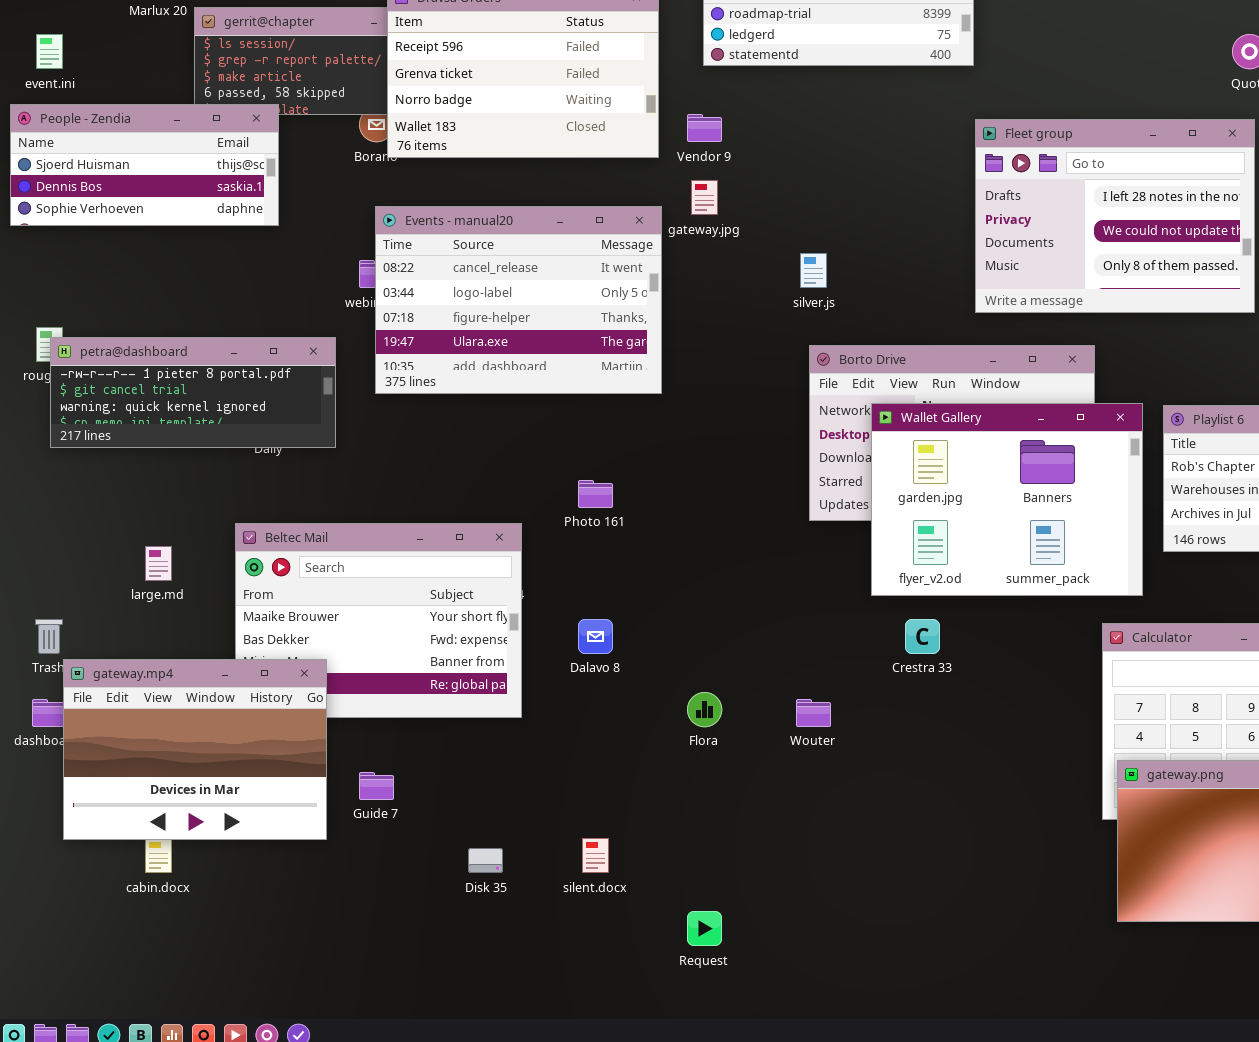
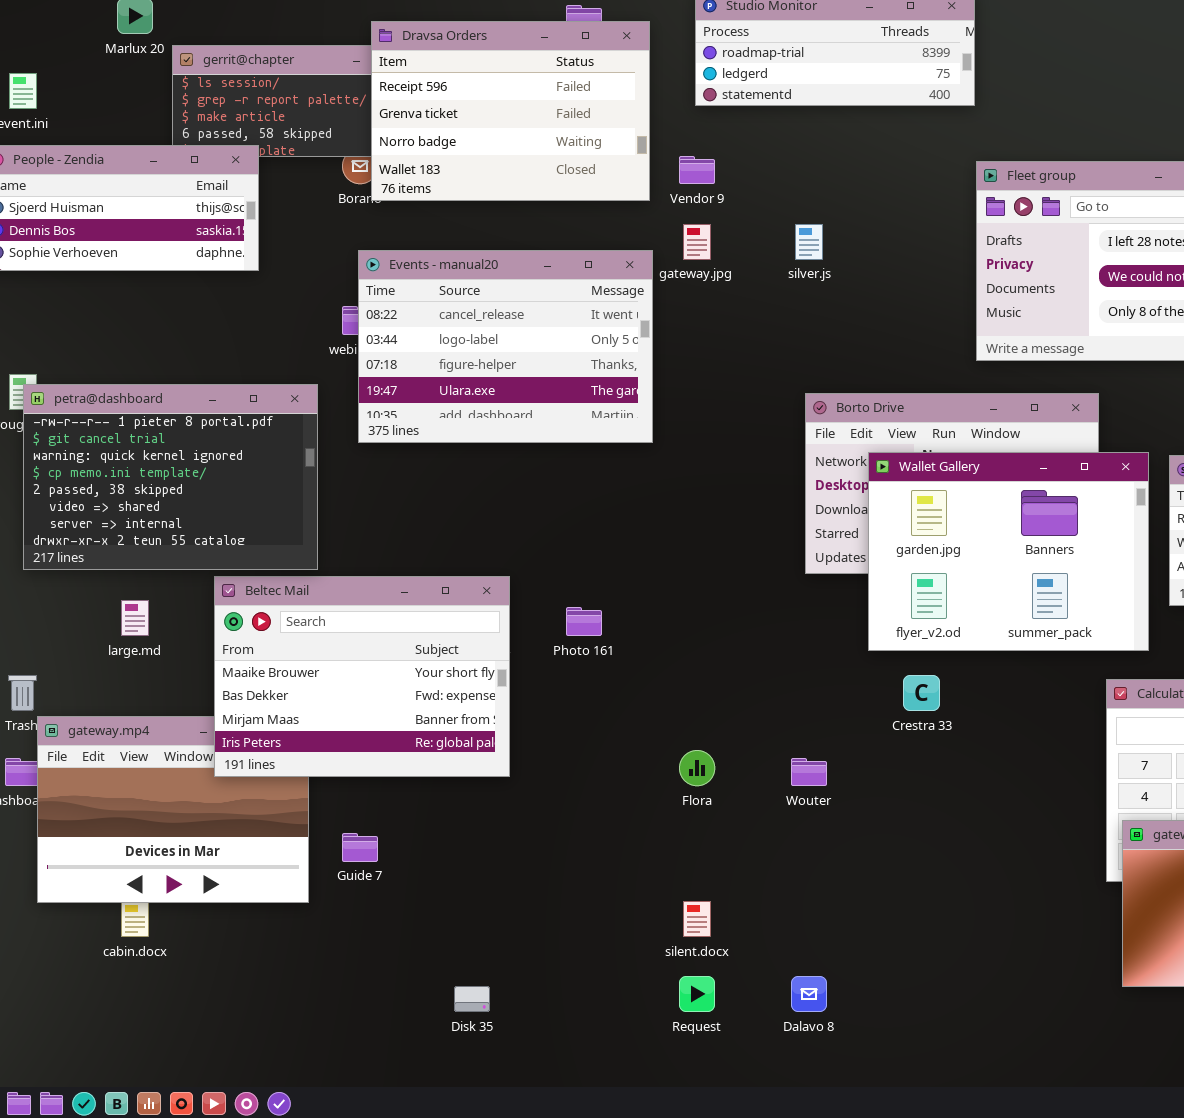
silver.js: [800,253,827,288] -> [795,224,823,260], moved
petra@dashboard: [50,337,336,448] -> [23,384,318,570], resized
Photo 161: [578,480,613,508] -> [566,607,602,636], moved
Beltec Mail: [235,523,522,718] -> [214,576,510,777], raised
Dalavo 8: [578,619,613,654] -> [791,976,827,1012], moved
silent.docx: [582,838,609,873] -> [683,901,711,937], moved
Disk 35: [468,848,503,873] -> [454,986,490,1012], moved

